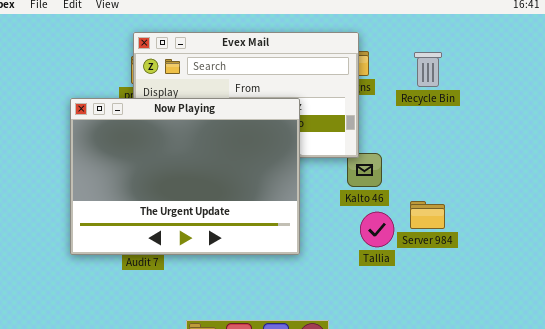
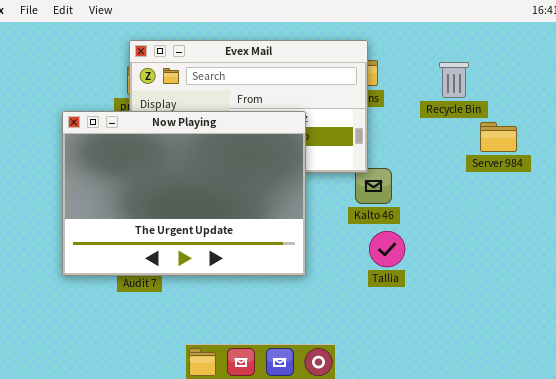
Recycle Bin: [414,52,442,87] -> [439,62,469,98], moved
Server 984: [410,201,445,229] -> [480,122,517,152], moved

